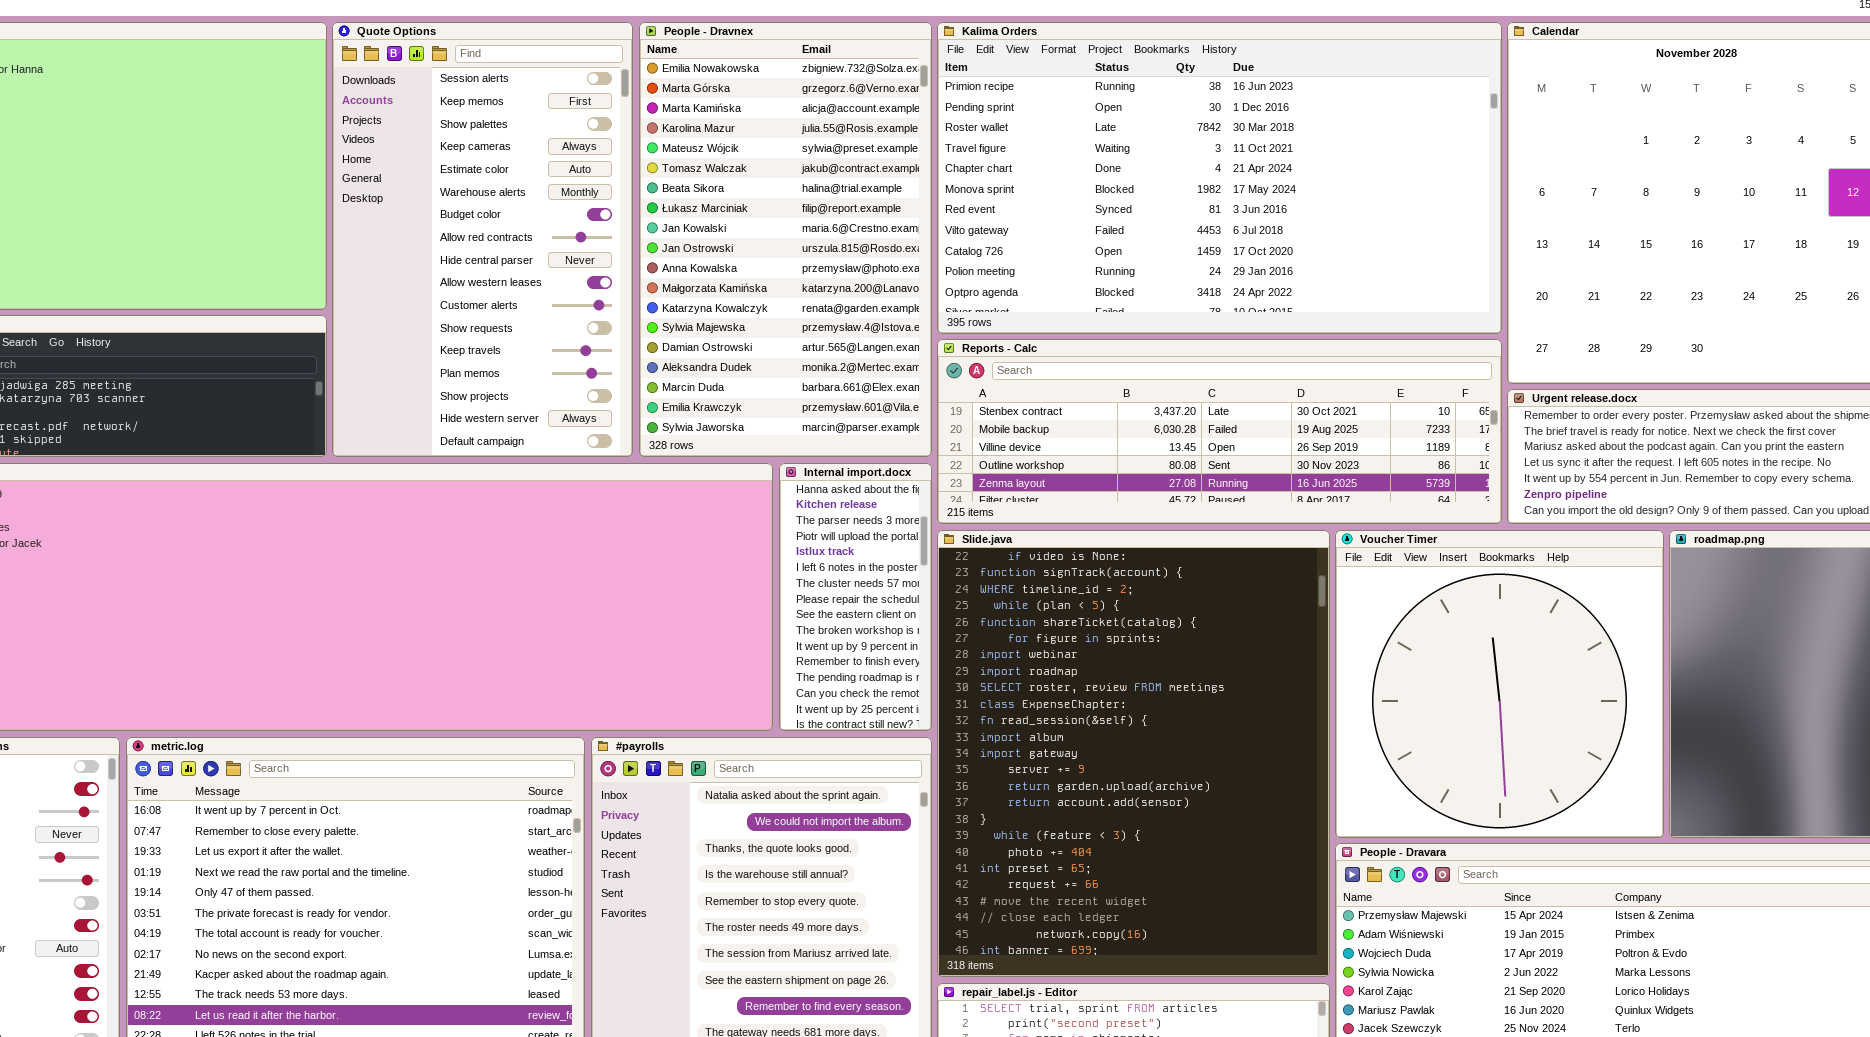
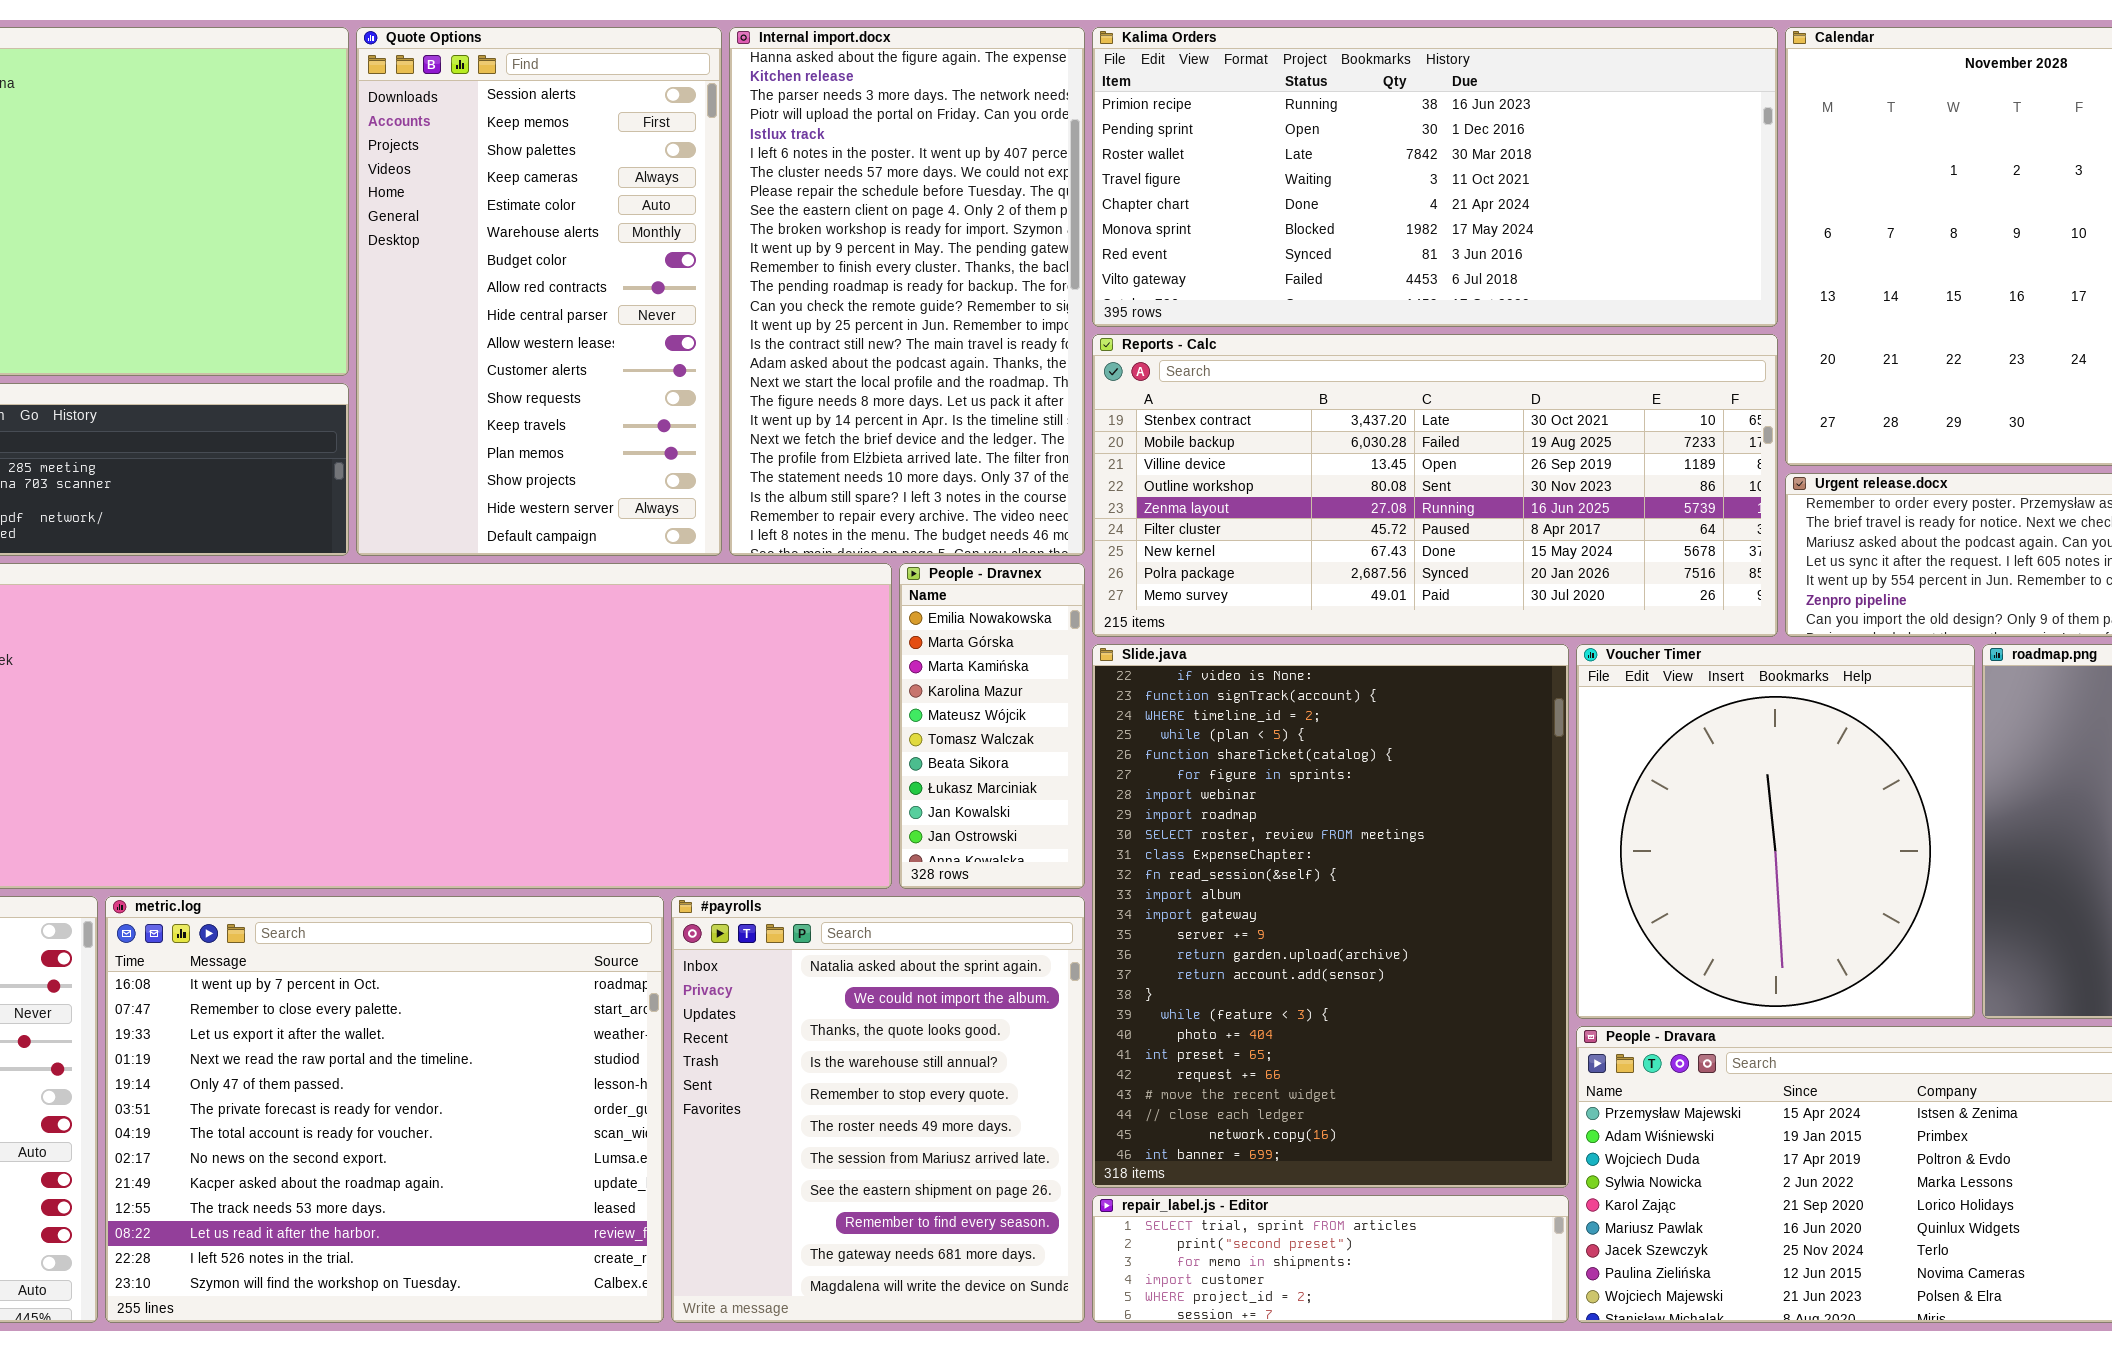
People - Dravnex: [639,22,932,457] -> [899,563,1085,889], moved, resized
Kalima Orders: [937,22,1502,334] -> [1092,27,1778,327], resized
Reports - Calc: [937,339,1502,524] -> [1092,334,1778,637], resized
Internal import.docx: [779,463,932,731] -> [729,27,1085,556], moved, resized

